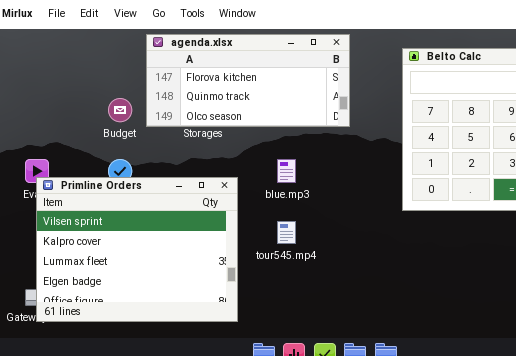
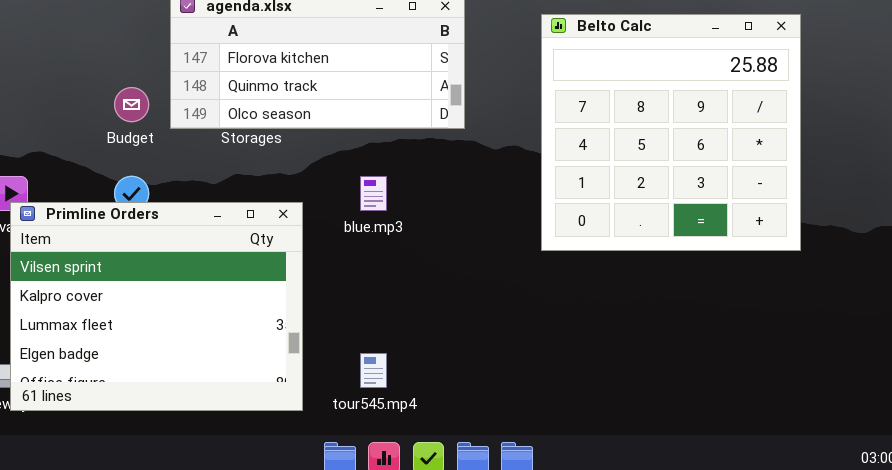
tour545.mp4: [277,221,296,244] -> [360,353,387,388], moved

